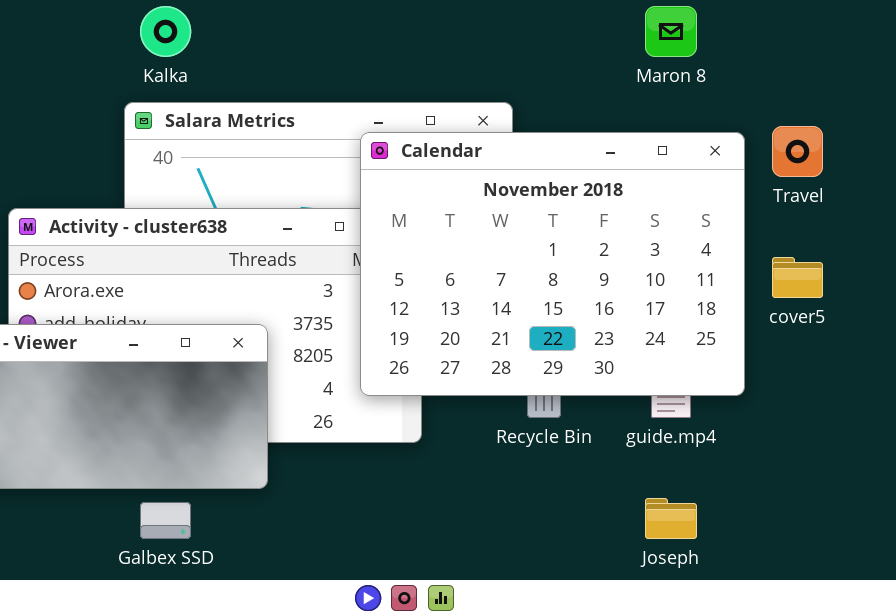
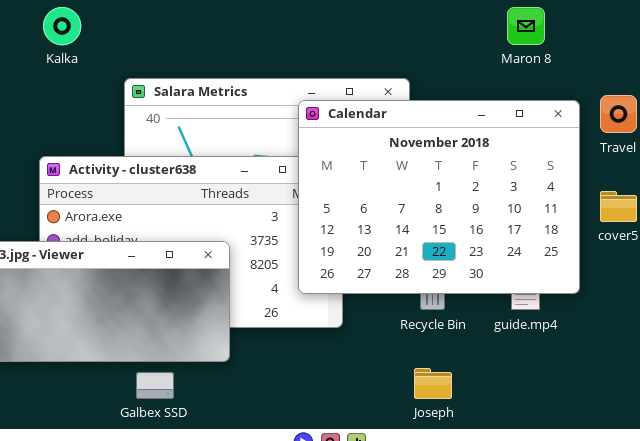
Kalka: [140,6,191,57] -> [43,7,81,45], moved
Joseph: [645,498,697,539] -> [414,368,452,399], moved

